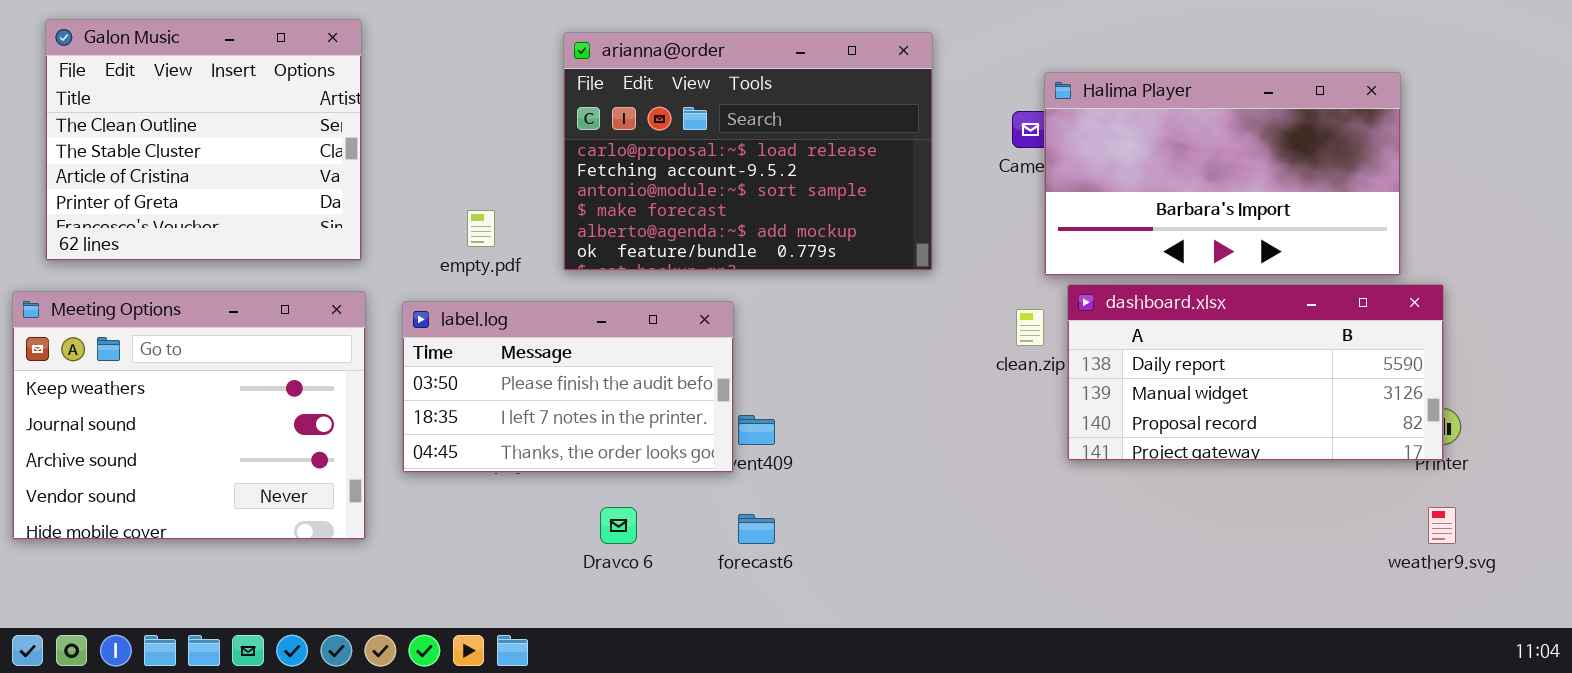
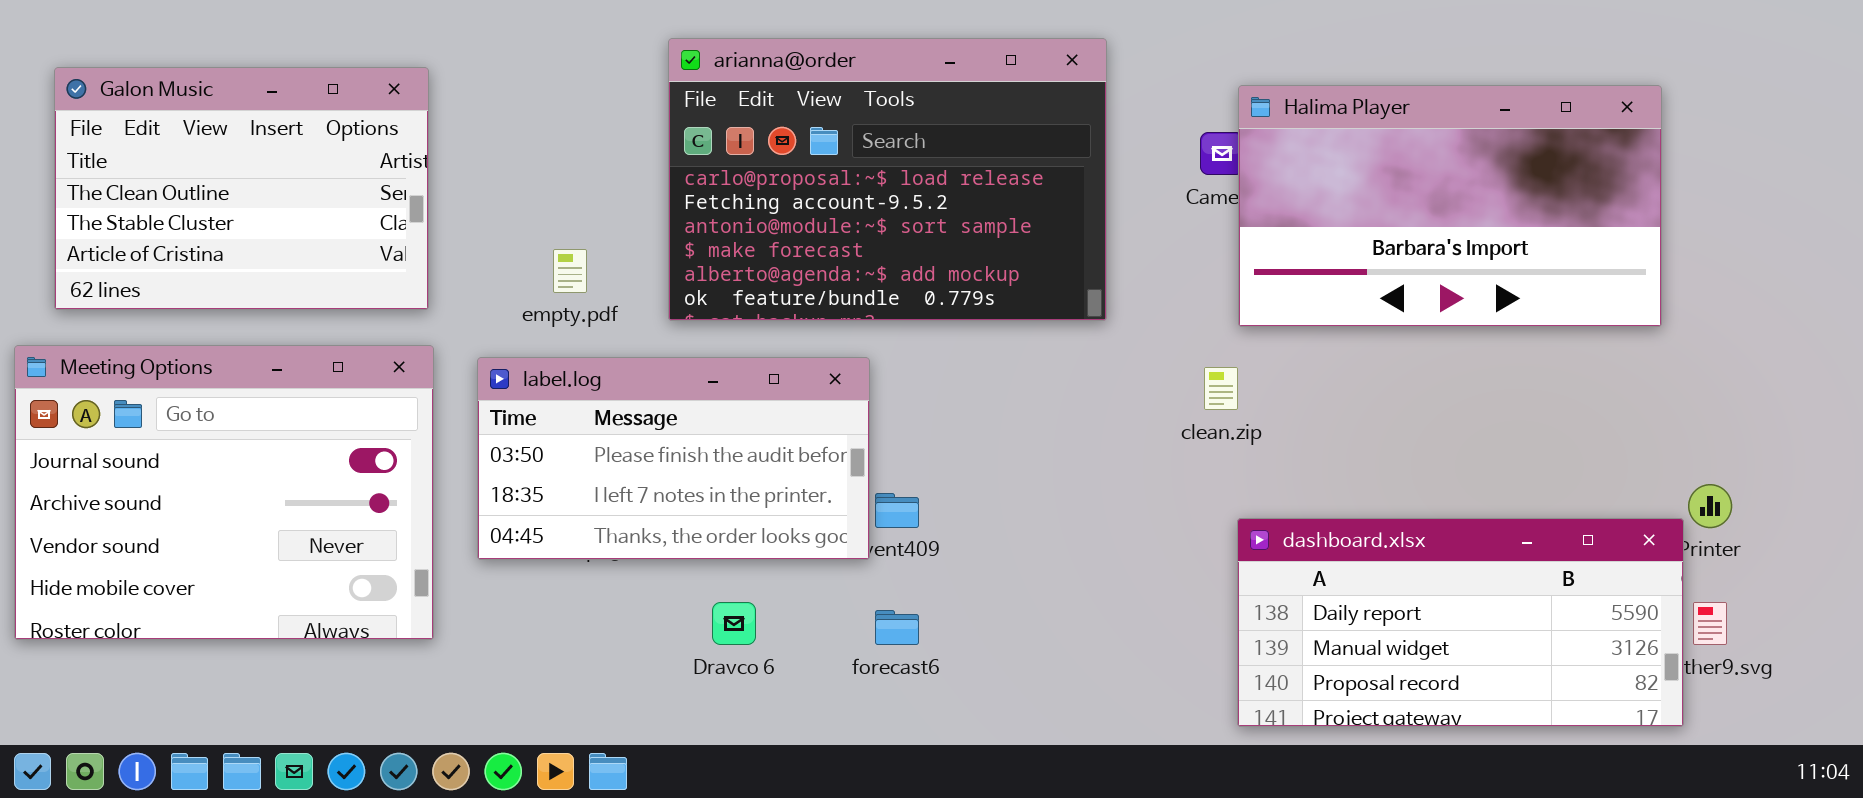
Galon Music: [45,19,362,261] -> [54,67,429,310], resized
dashboard.xlsx: [1067,284,1444,461] -> [1237,518,1684,727], moved
Meeting Options: [12,291,366,540] -> [14,345,434,640], scrolled down 1 row

